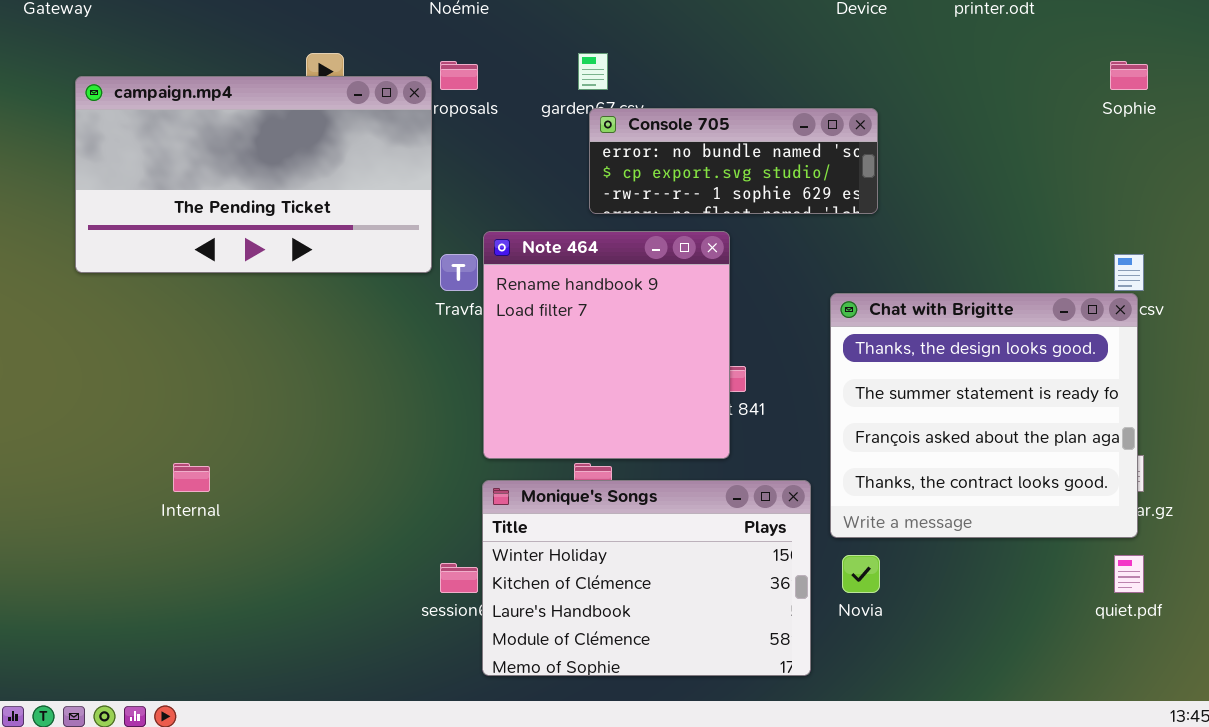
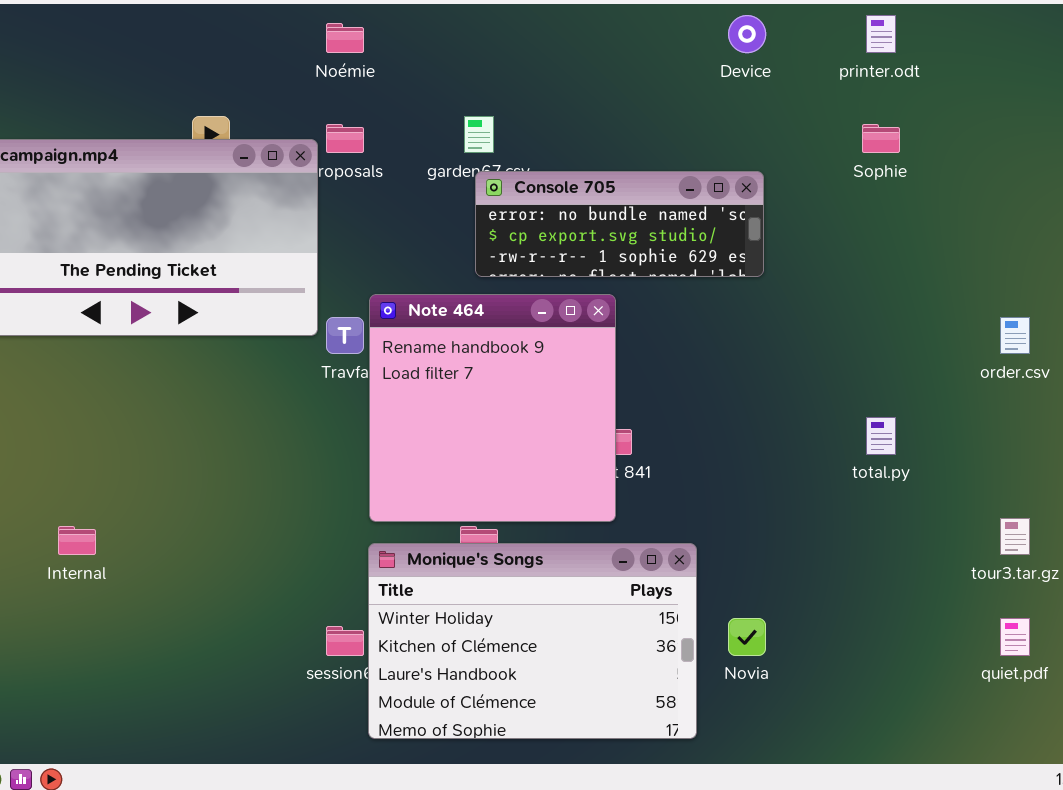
Sophie: [1110,61,1148,90] -> [862,124,900,153], moved
Chat with Brigitte: [830,293,1138,538] -> none, closed

